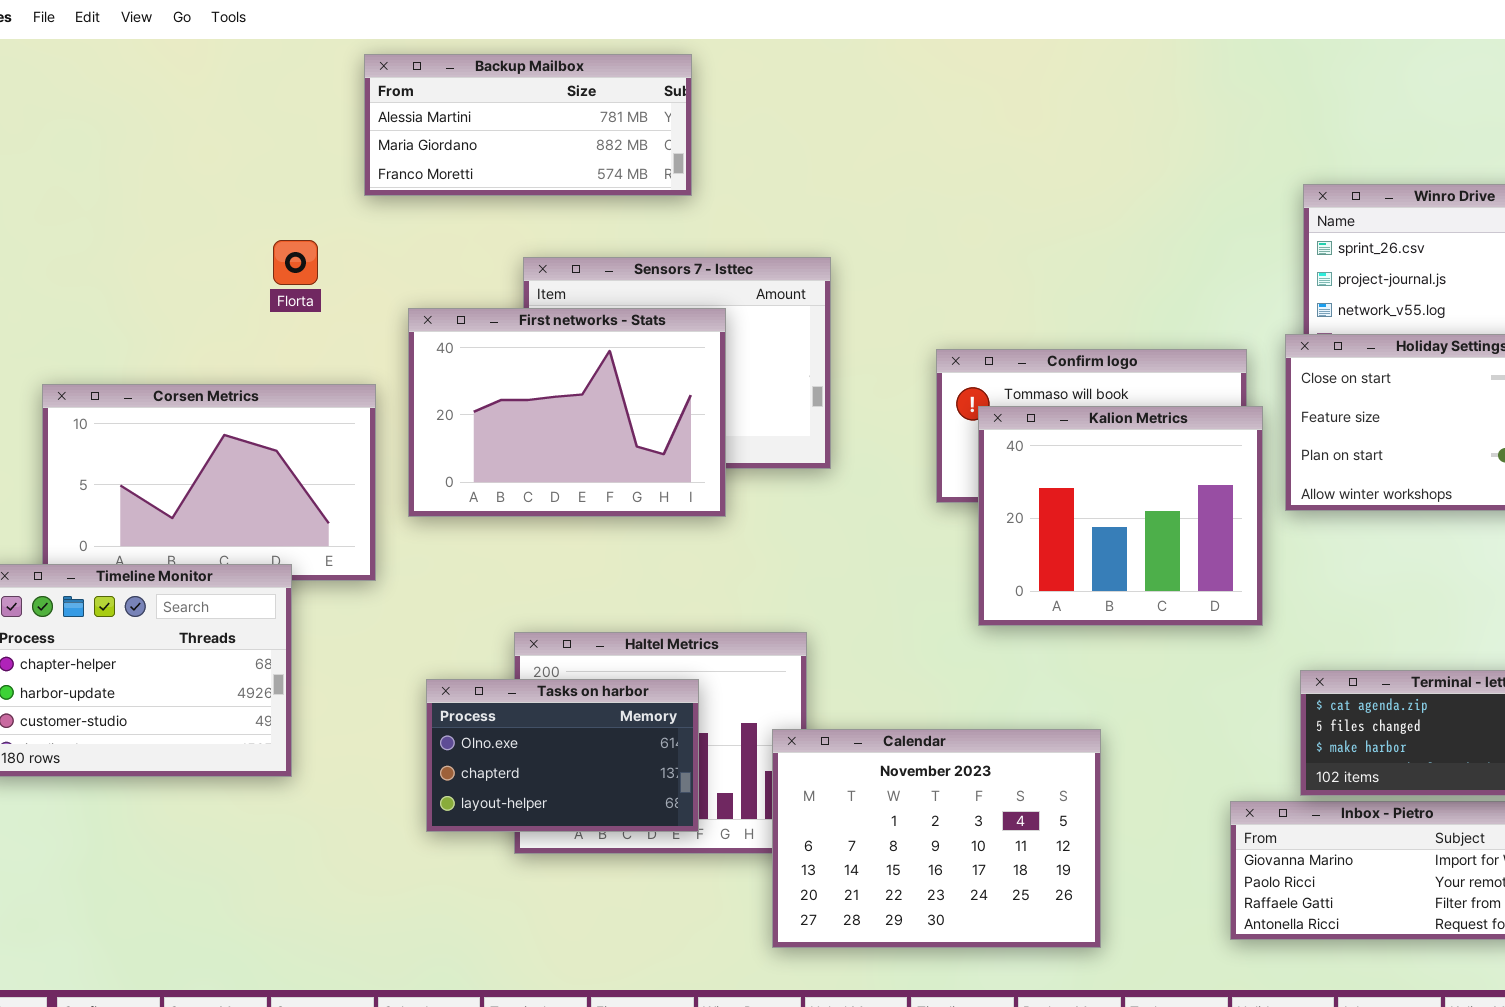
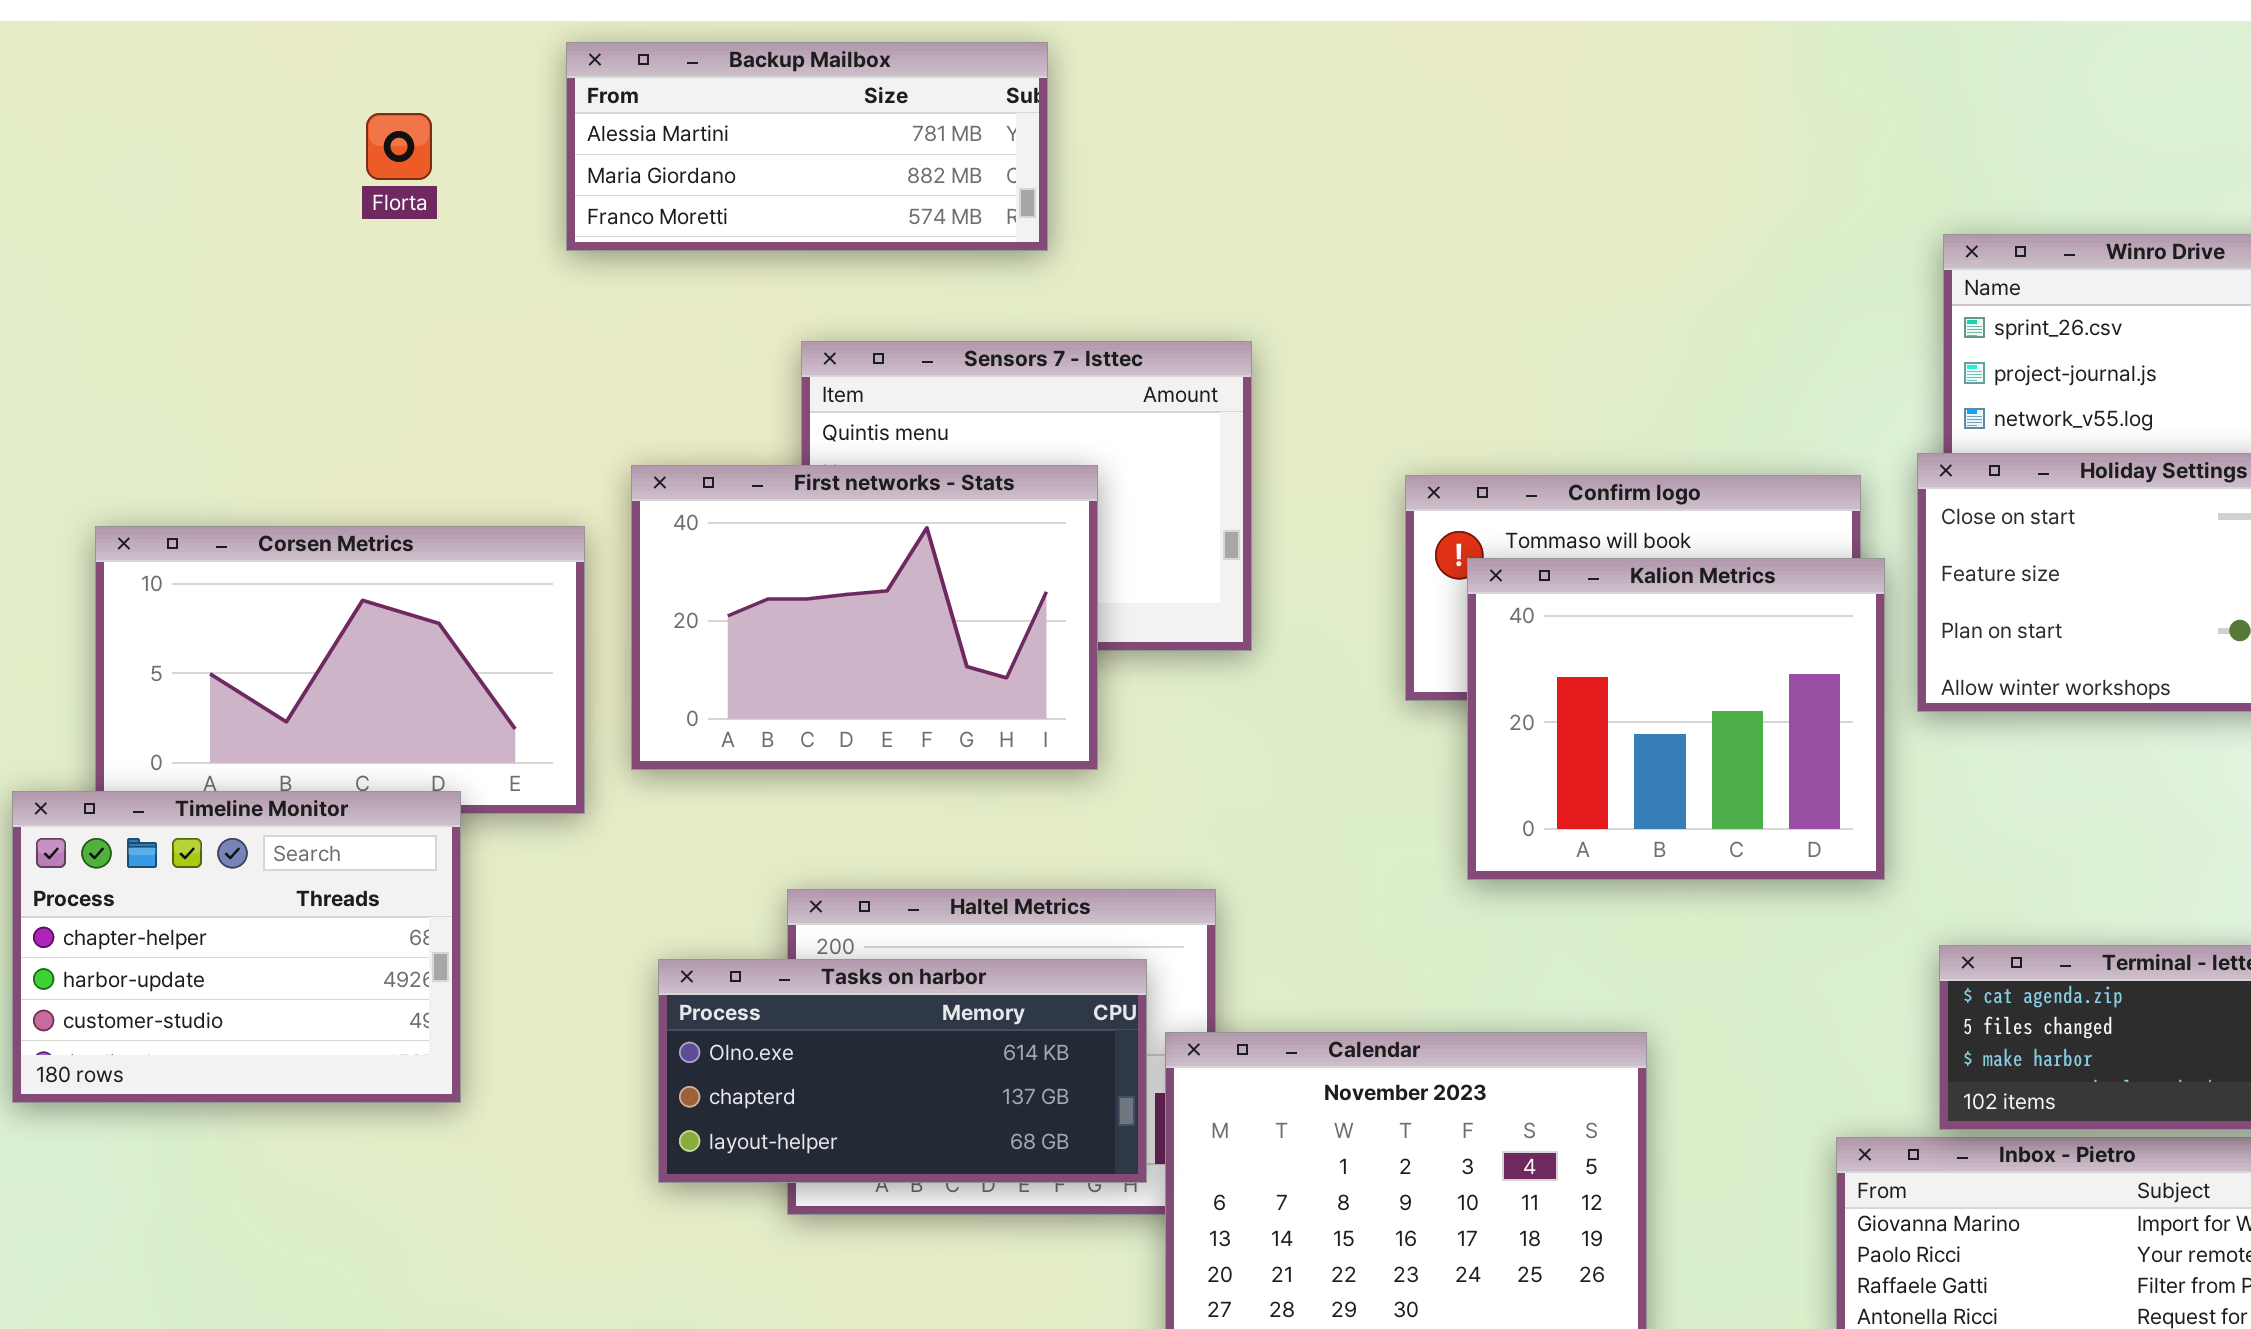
Florta: [273,240,318,285] -> [366,113,432,180], moved
First networks - Stats: [408,308,726,517] -> [631,465,1098,770], moved
Tasks on harbor: [426,679,699,832] -> [658,959,1147,1183], resized

